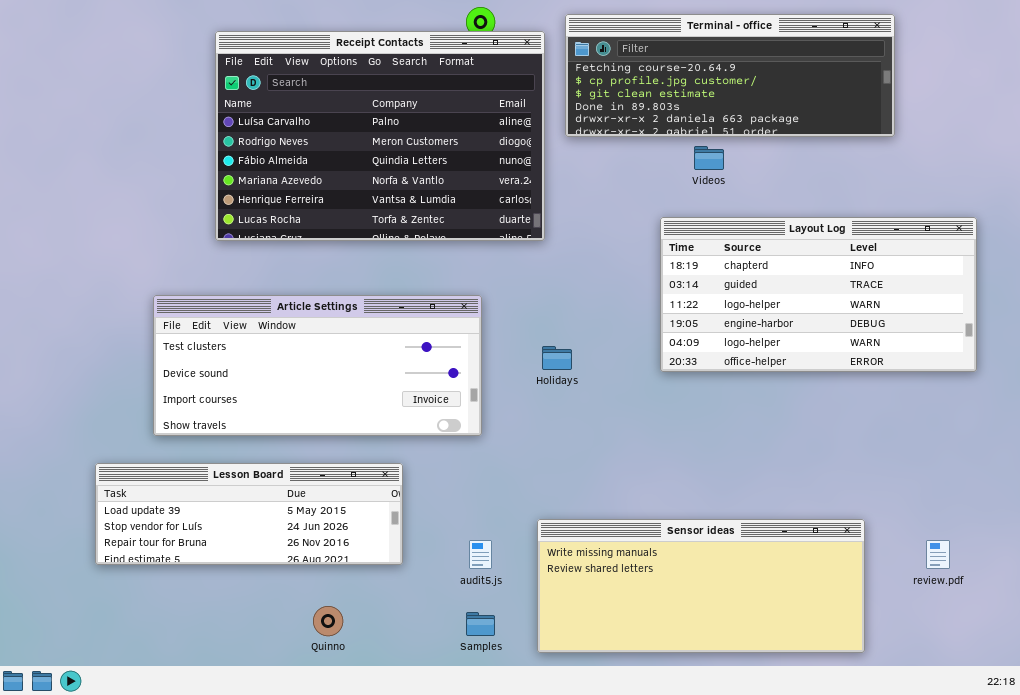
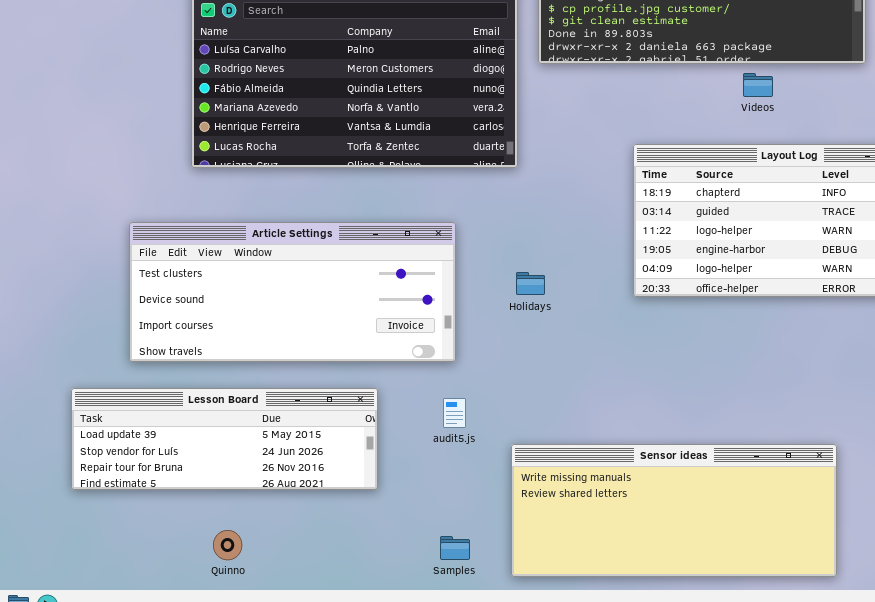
Videos: [694,146,724,170] -> [743,73,773,97], moved
audit5.js: [469,540,492,569] -> [443,398,466,428], moved
Quinno: [313,606,343,636] -> [213,530,242,560], moved

